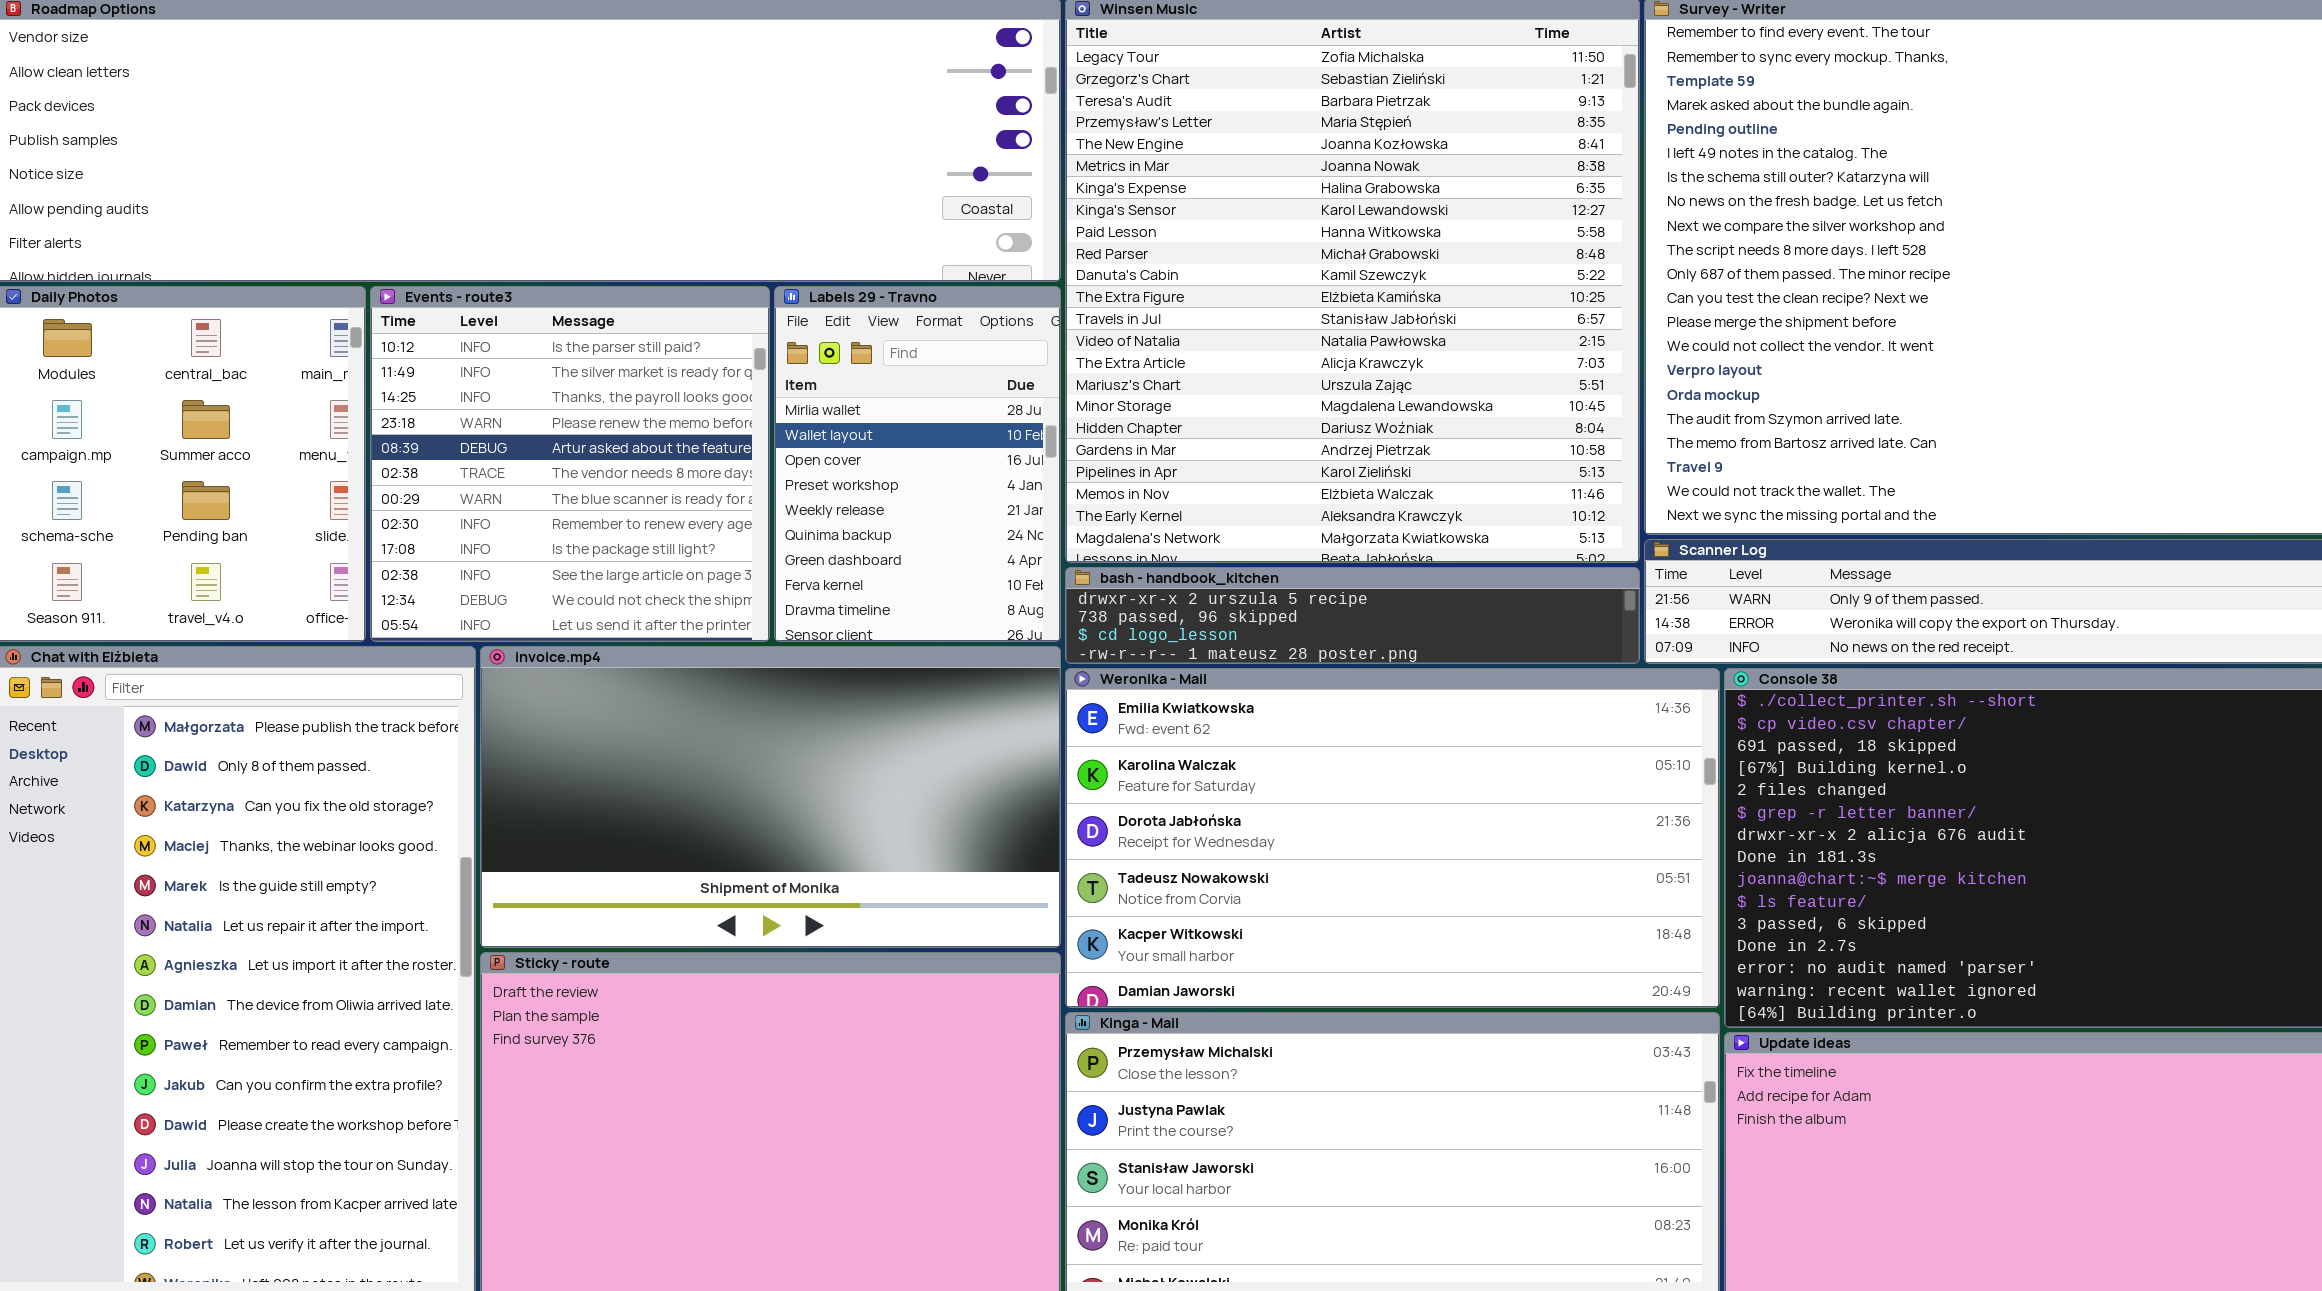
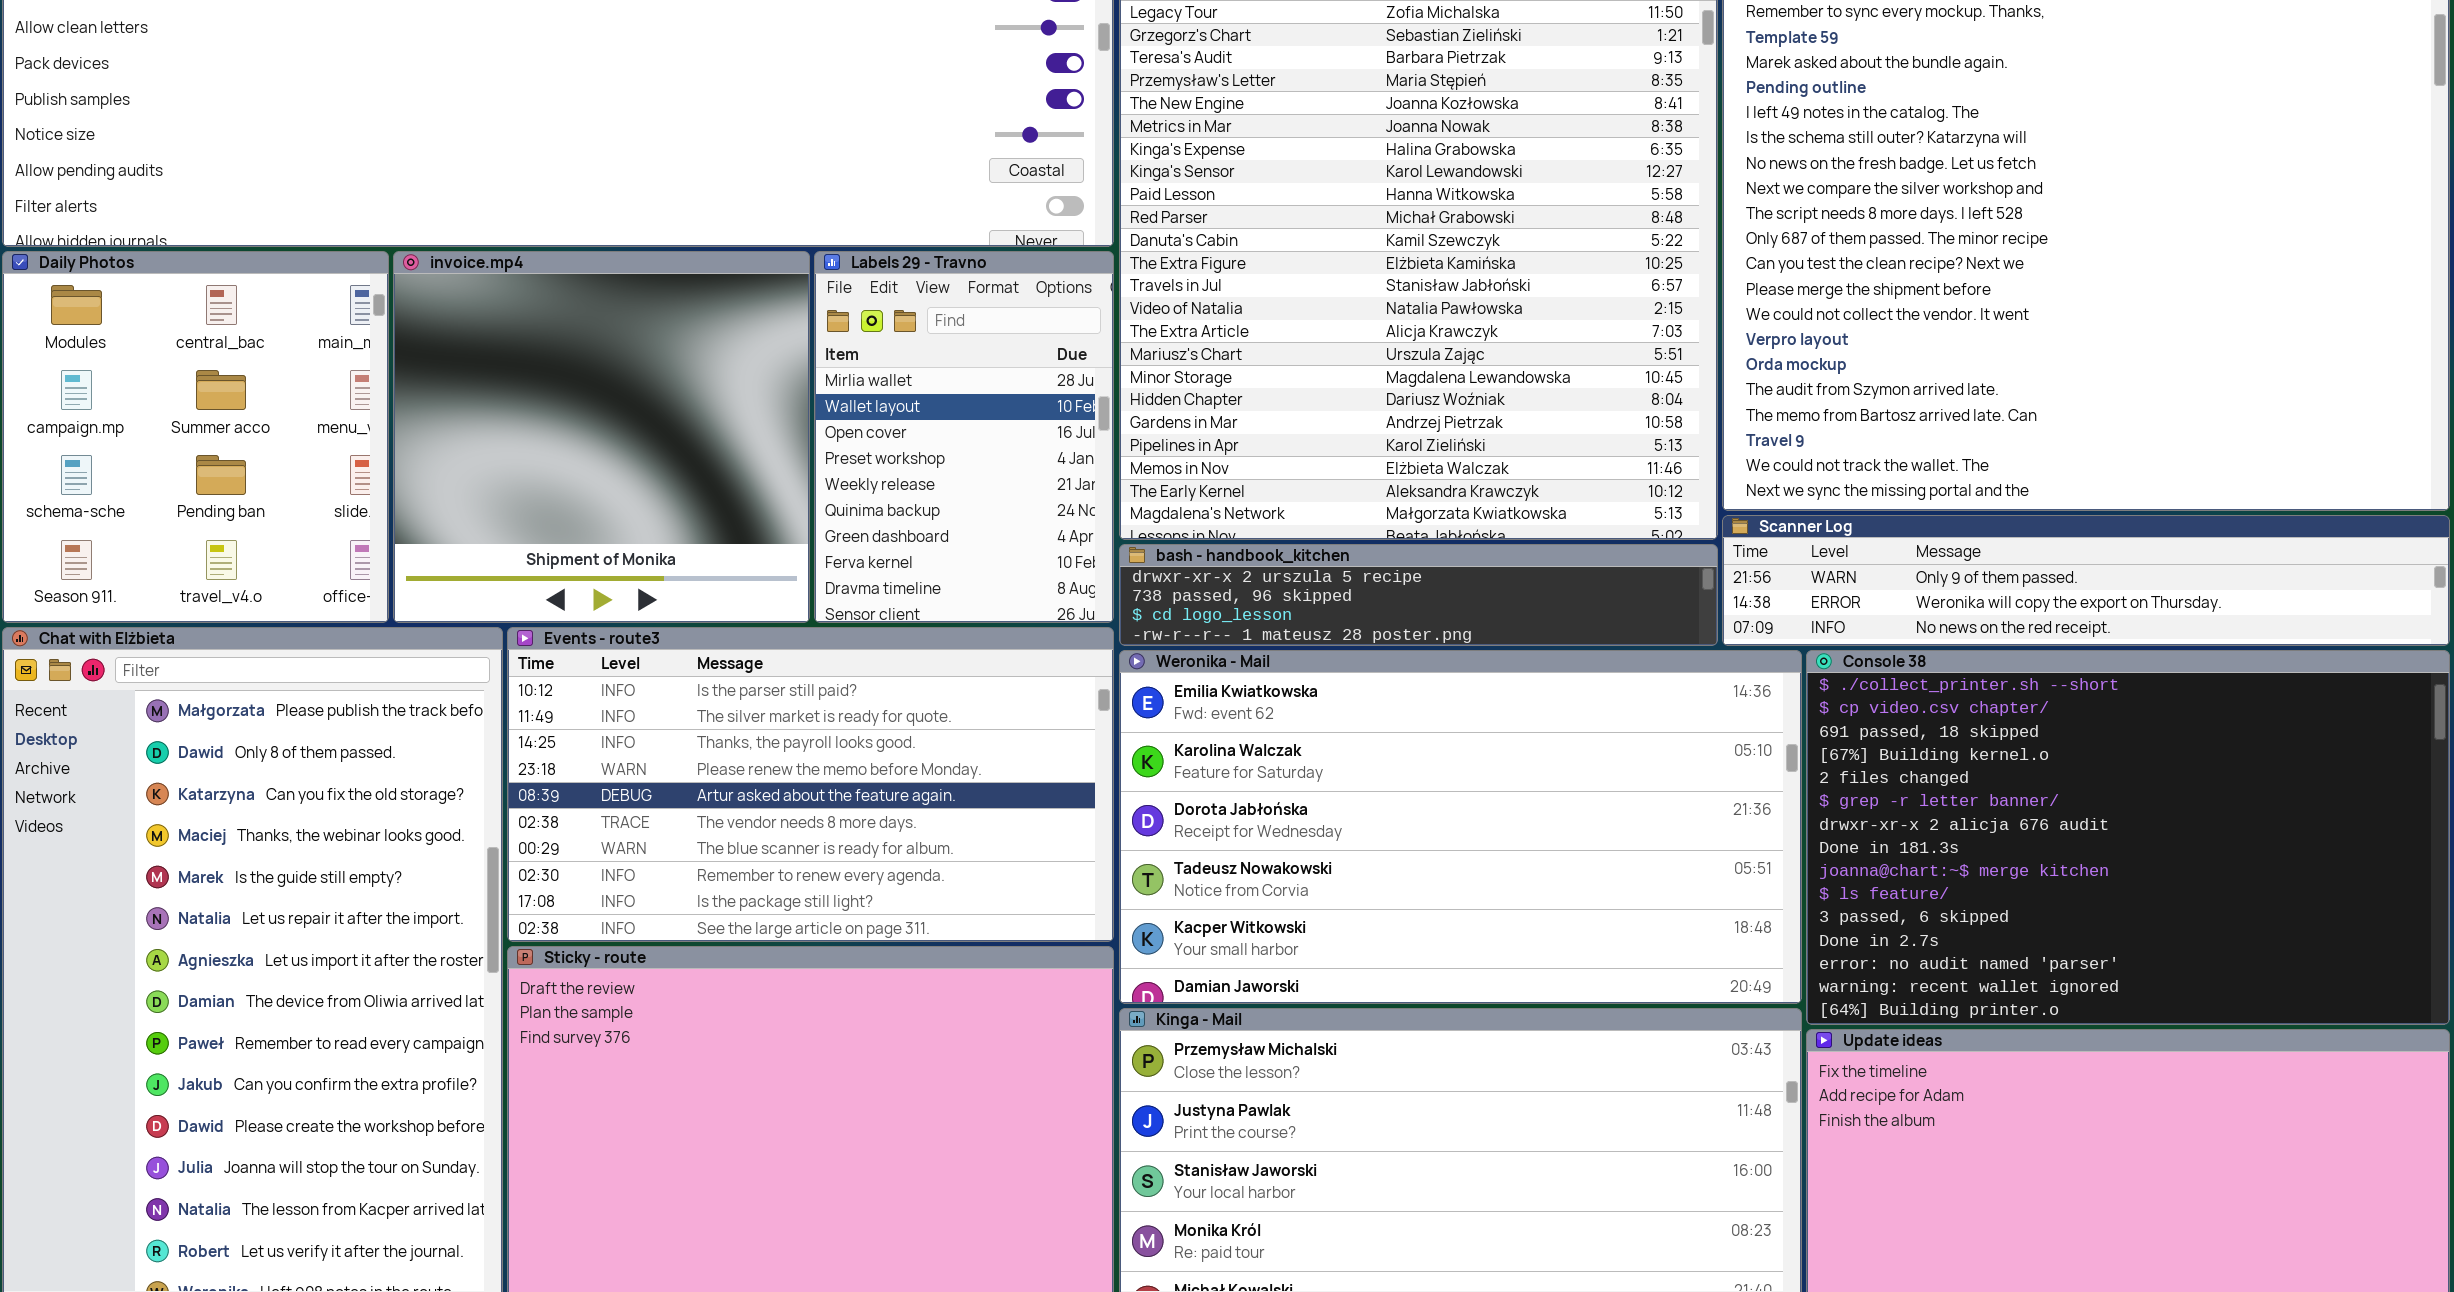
Events - route3: [370,286,770,642] -> [507,627,1114,942], moved, resized
invoice.mp4: [480,646,1061,948] -> [393,251,810,623], moved, resized

